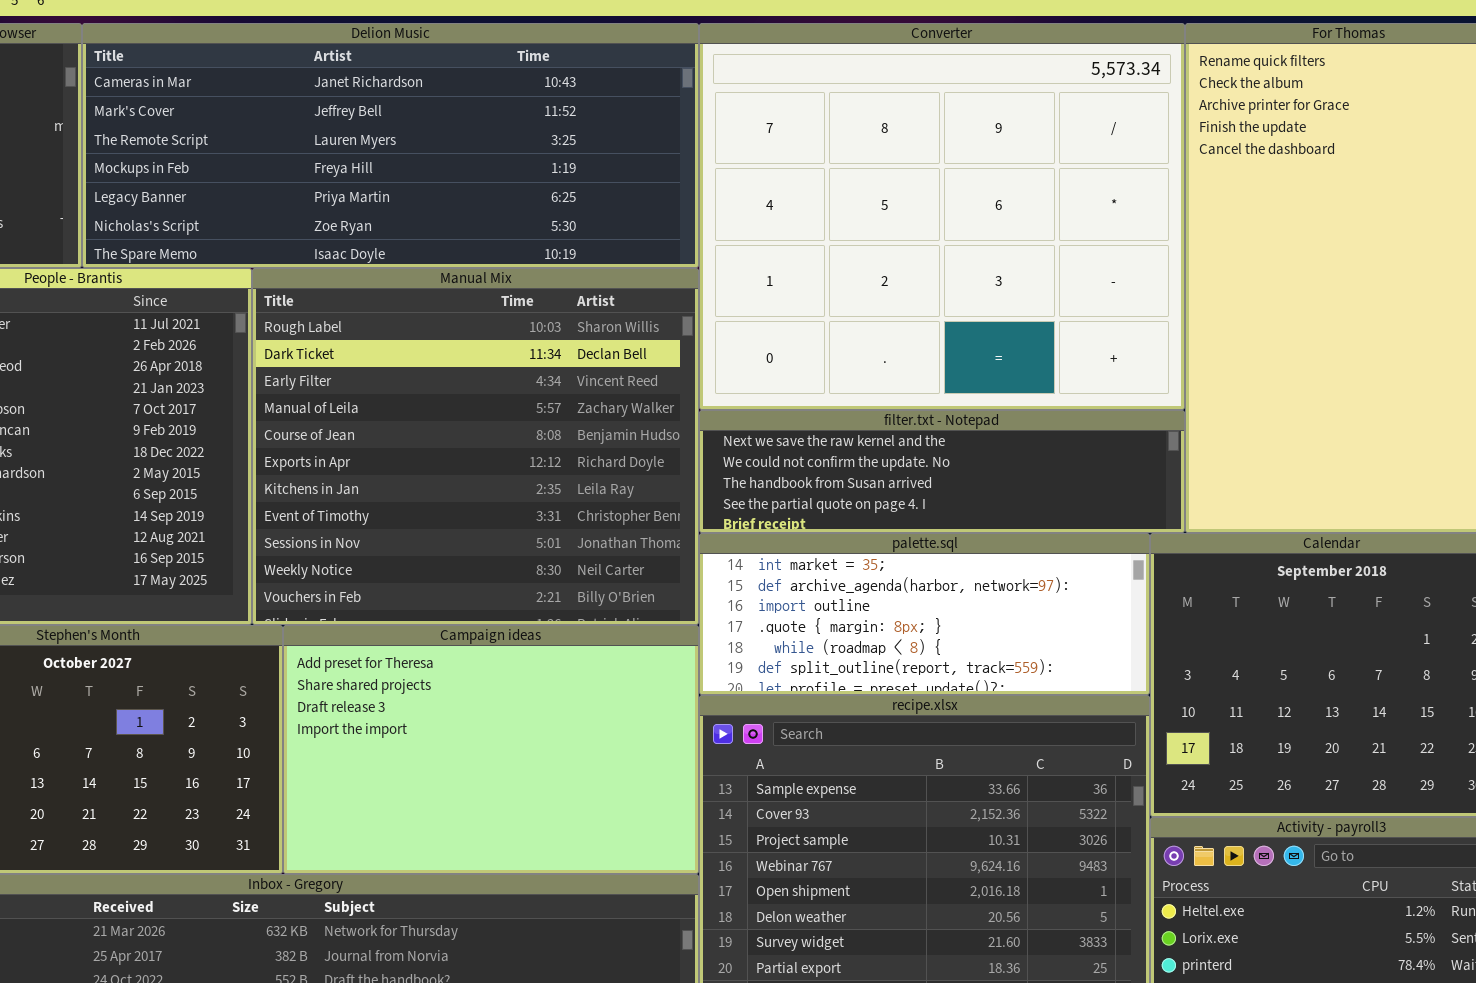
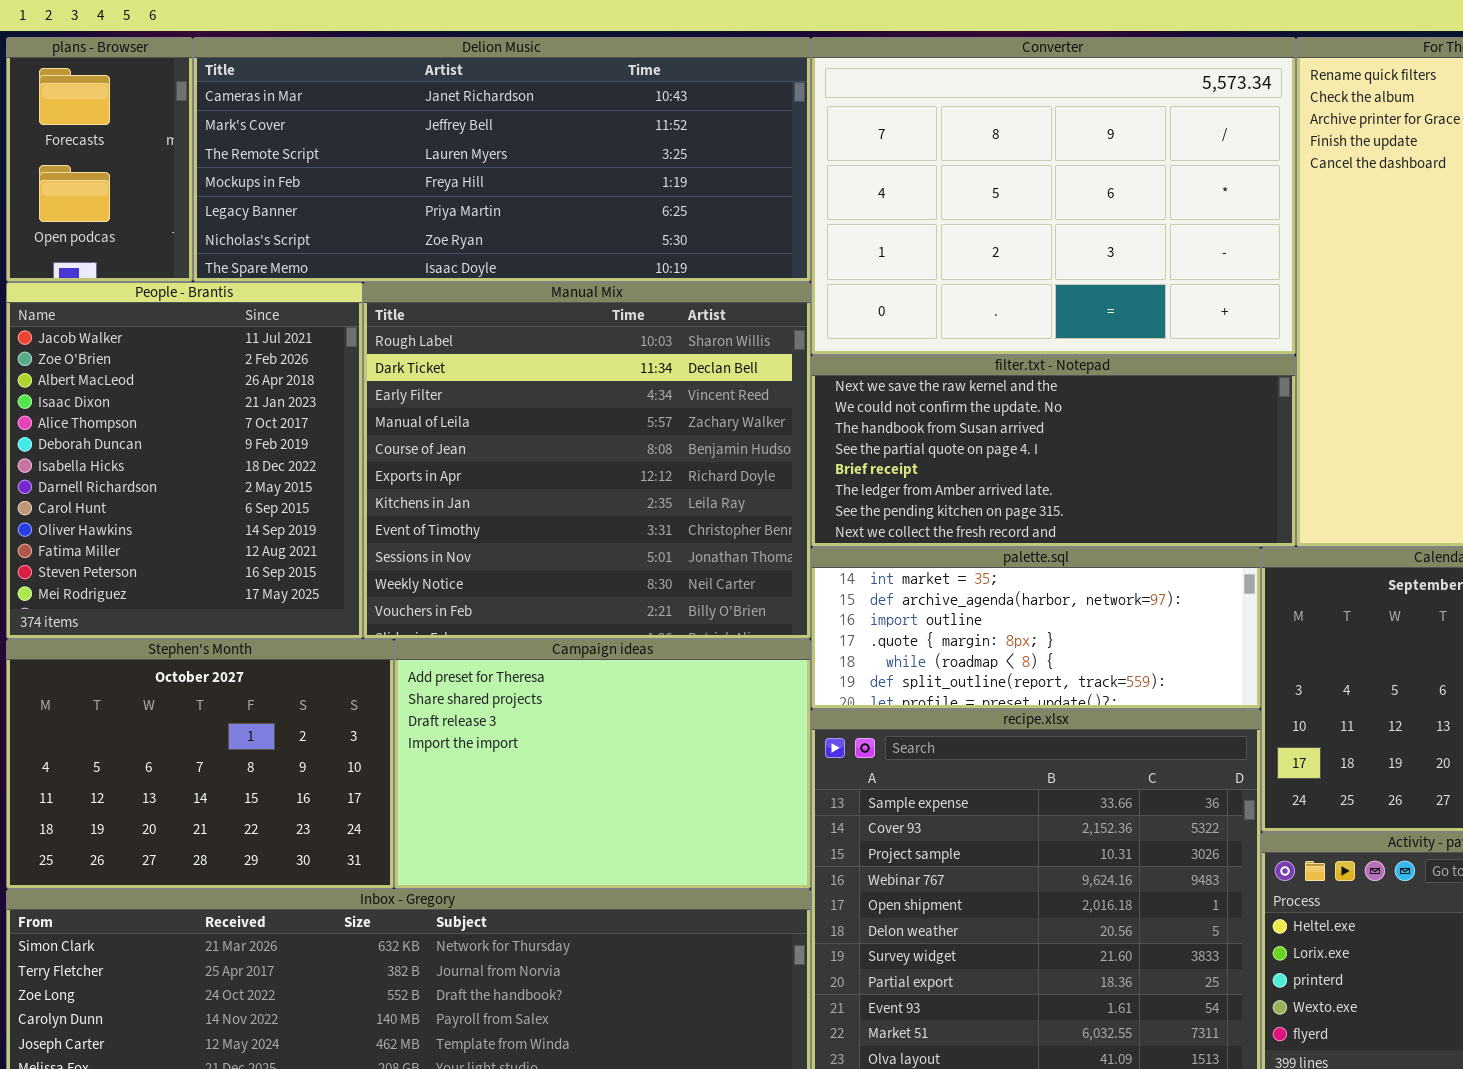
Converter: [699,23,1185,410] -> [811,37,1296,355], resized
filter.txt - Notepad: [699,410,1185,533] -> [811,355,1296,547], resized

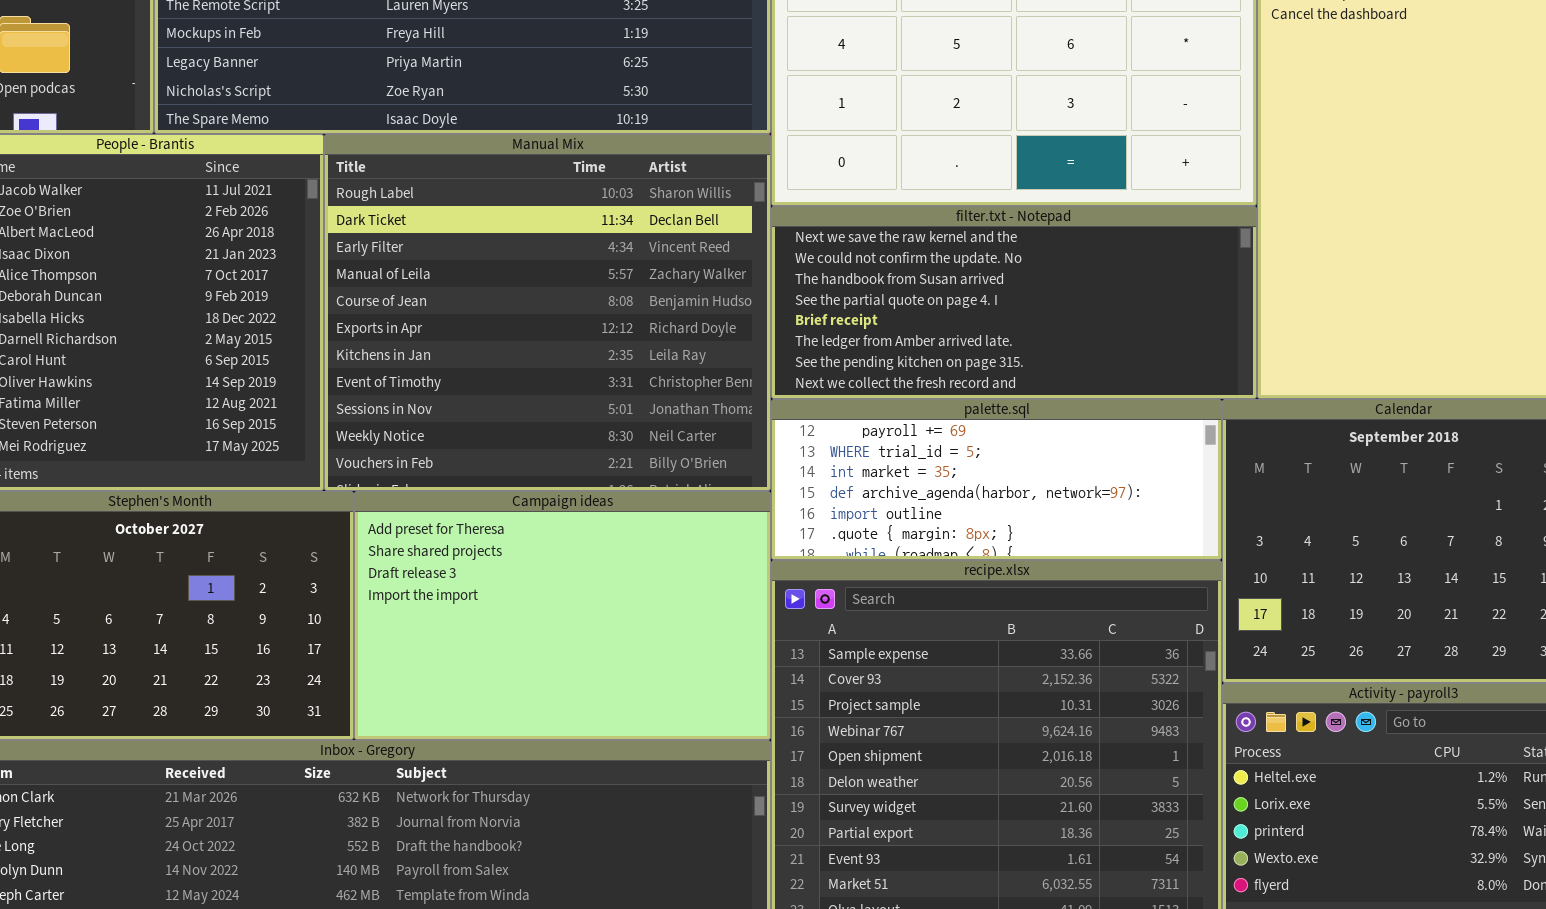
palette.sql: [811,547,1261,709] -> [771,399,1222,560], scrolled up 2 rows

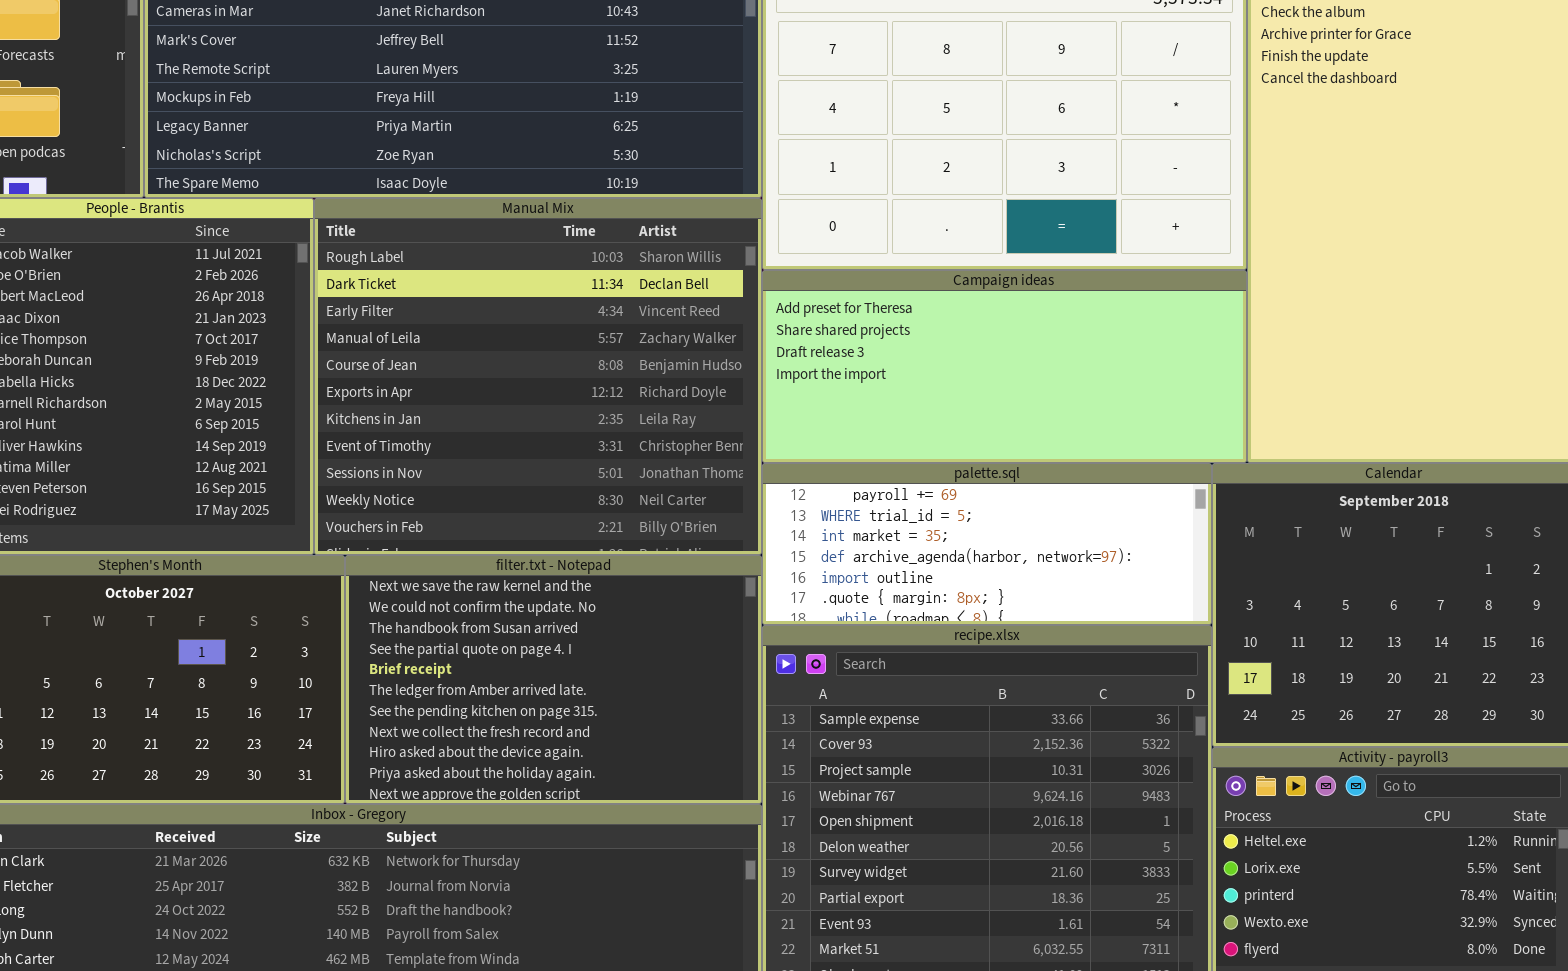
filter.txt - Notepad: [771,206,1257,399] -> [345,555,762,804], moved, resized
Campaign ideas: [354,491,771,740] -> [762,270,1247,463], moved, resized

